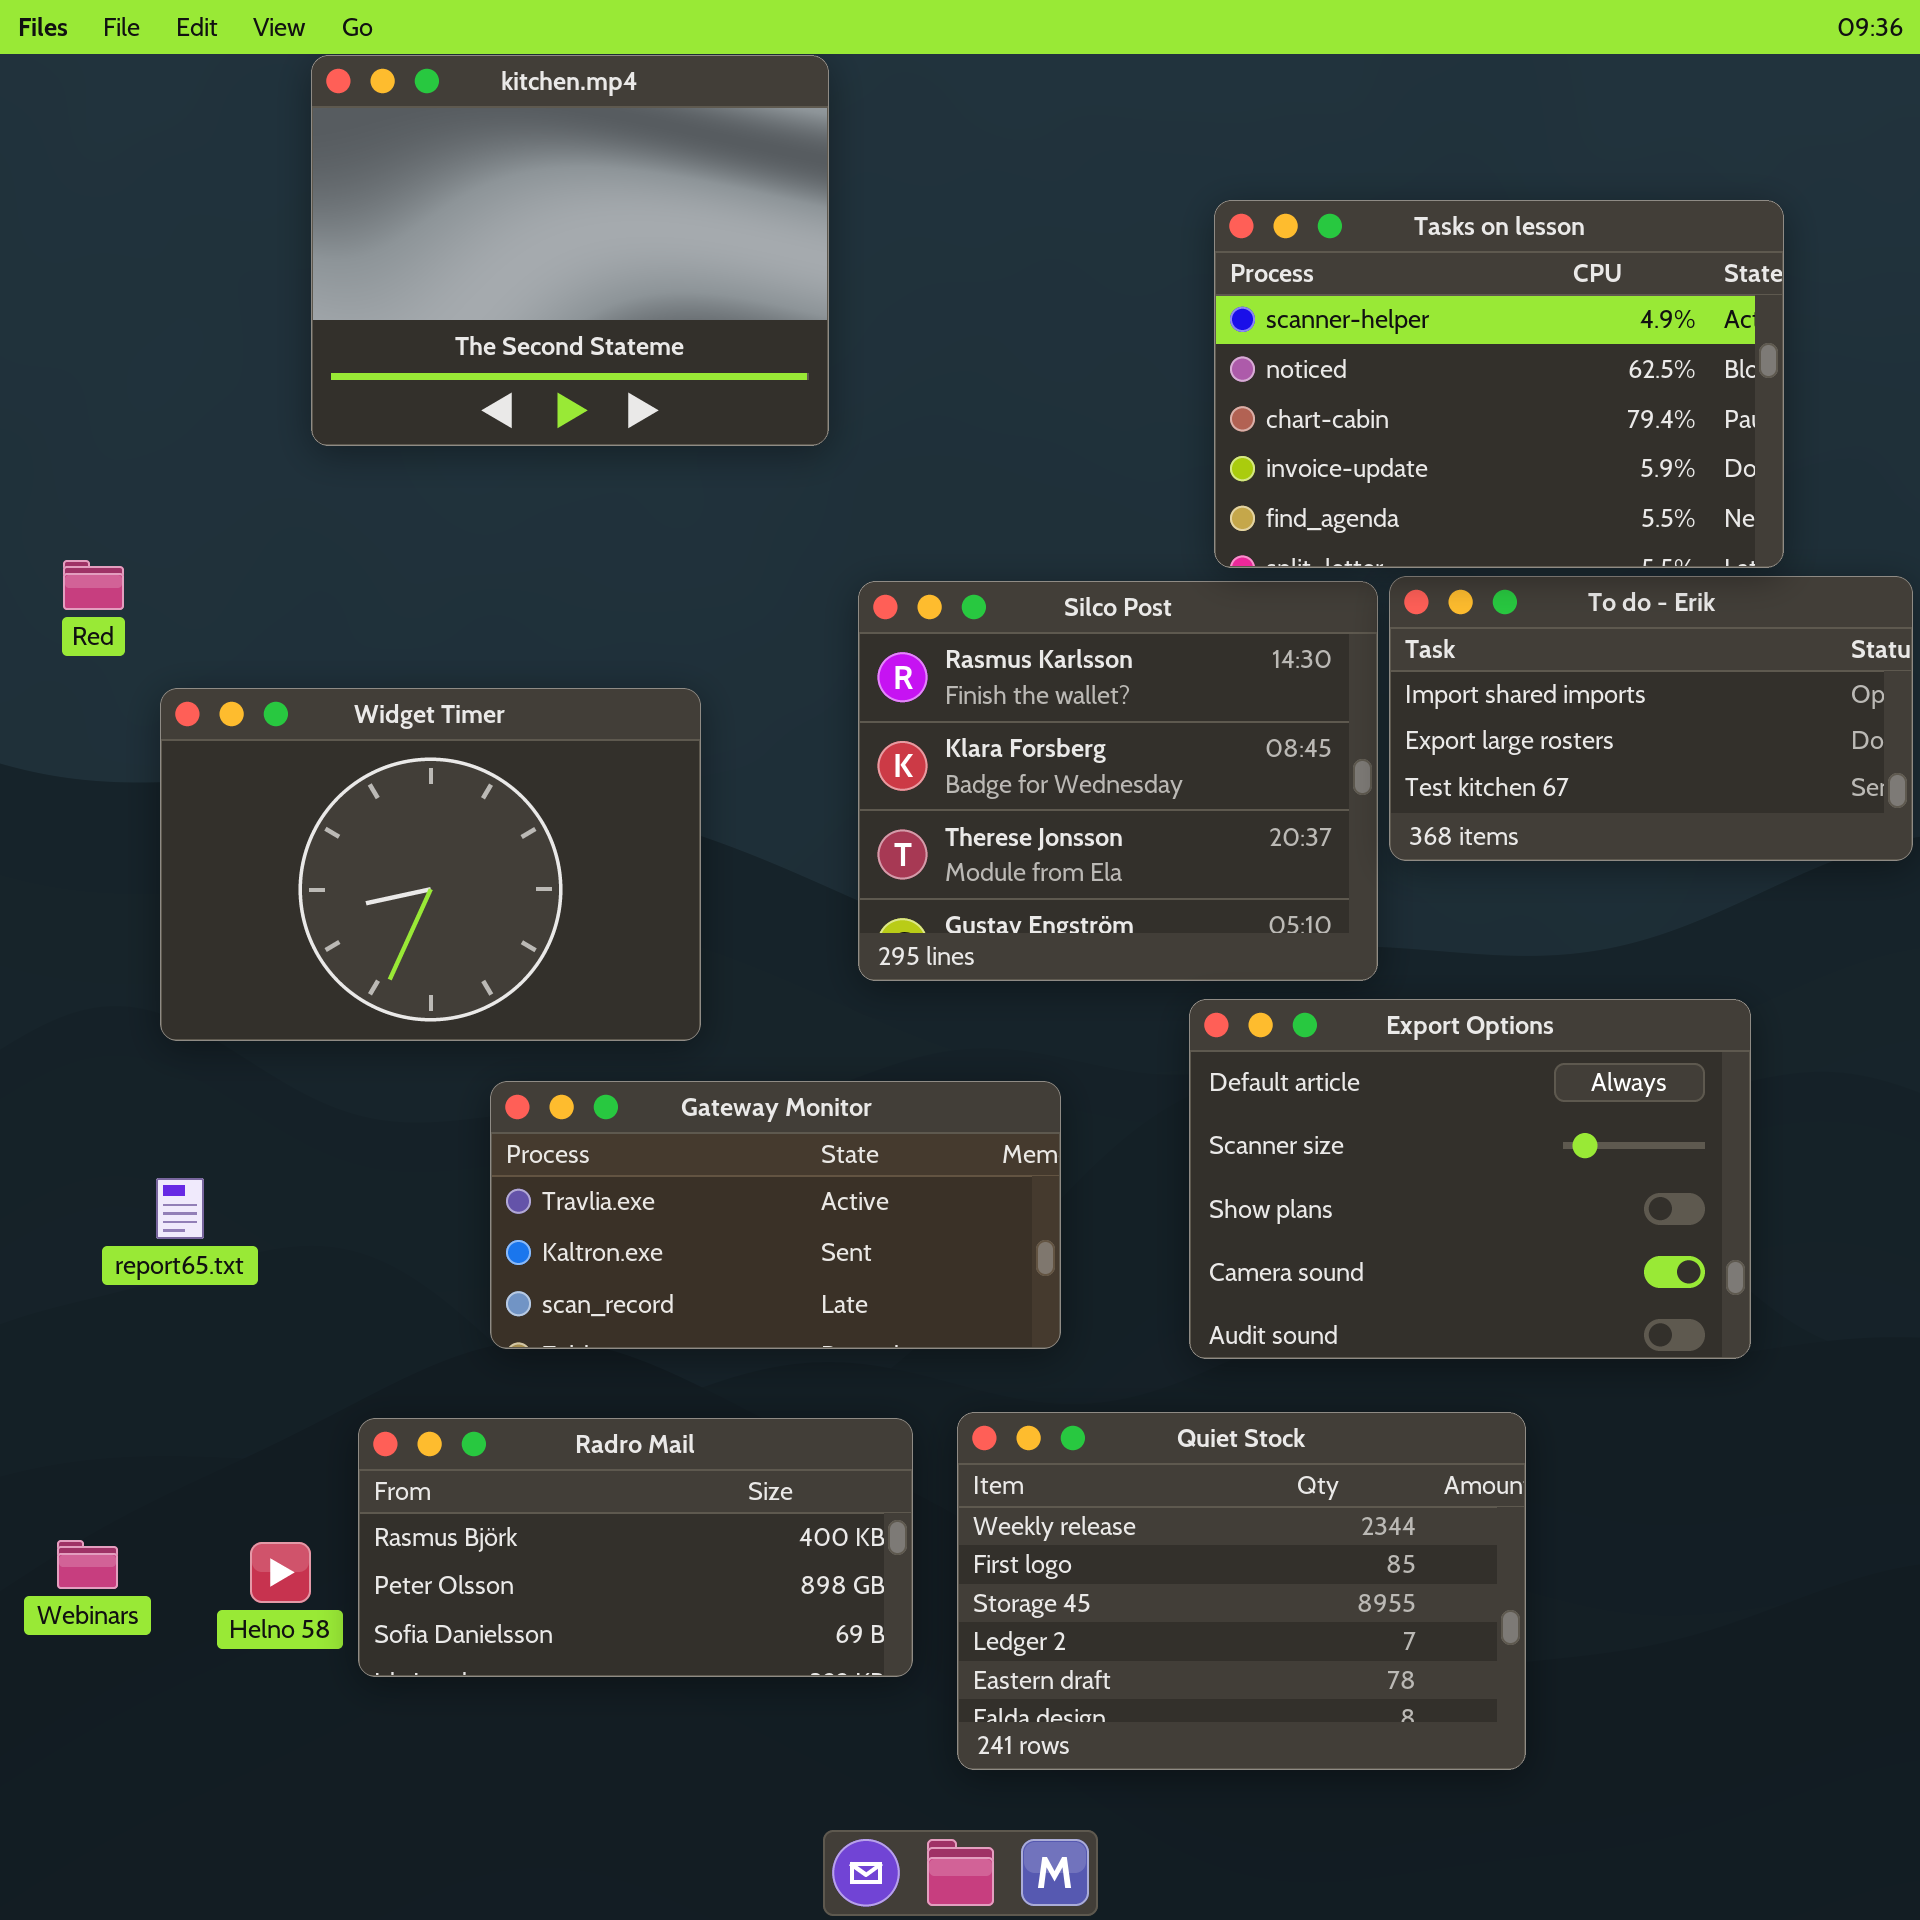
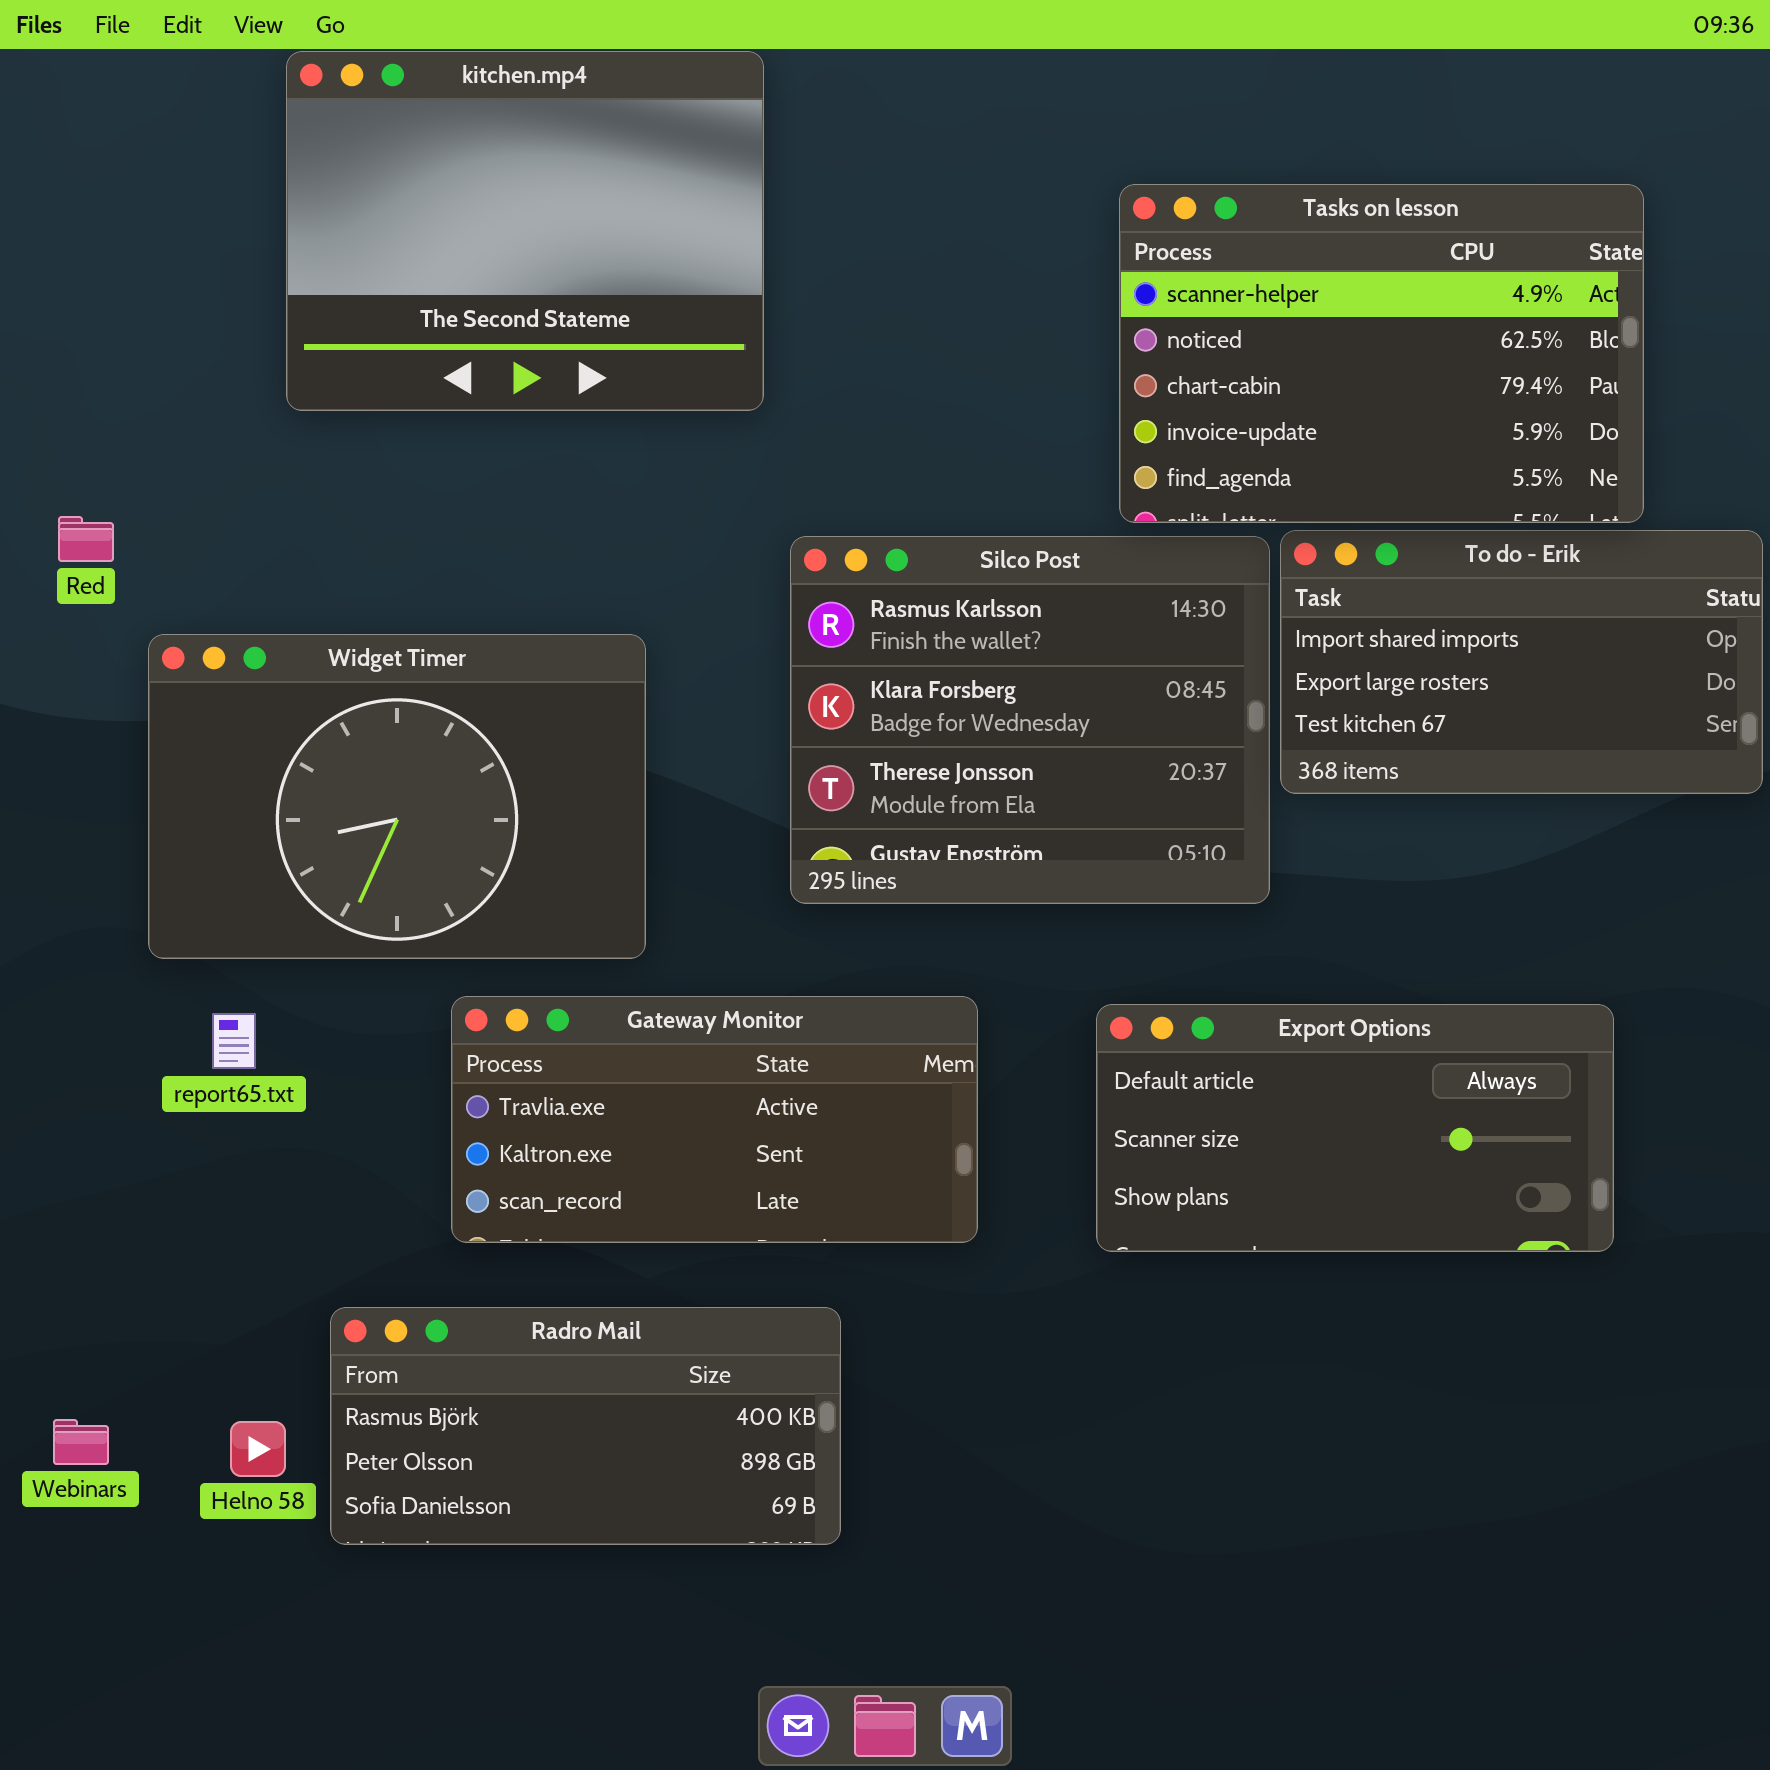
Export Options: [1189,999,1751,1359] -> [1096,1004,1614,1252], resized
report65.txt: [156,1178,204,1239] -> [212,1013,256,1069], moved
Quiet Stock: [957,1412,1526,1770] -> none, closed

